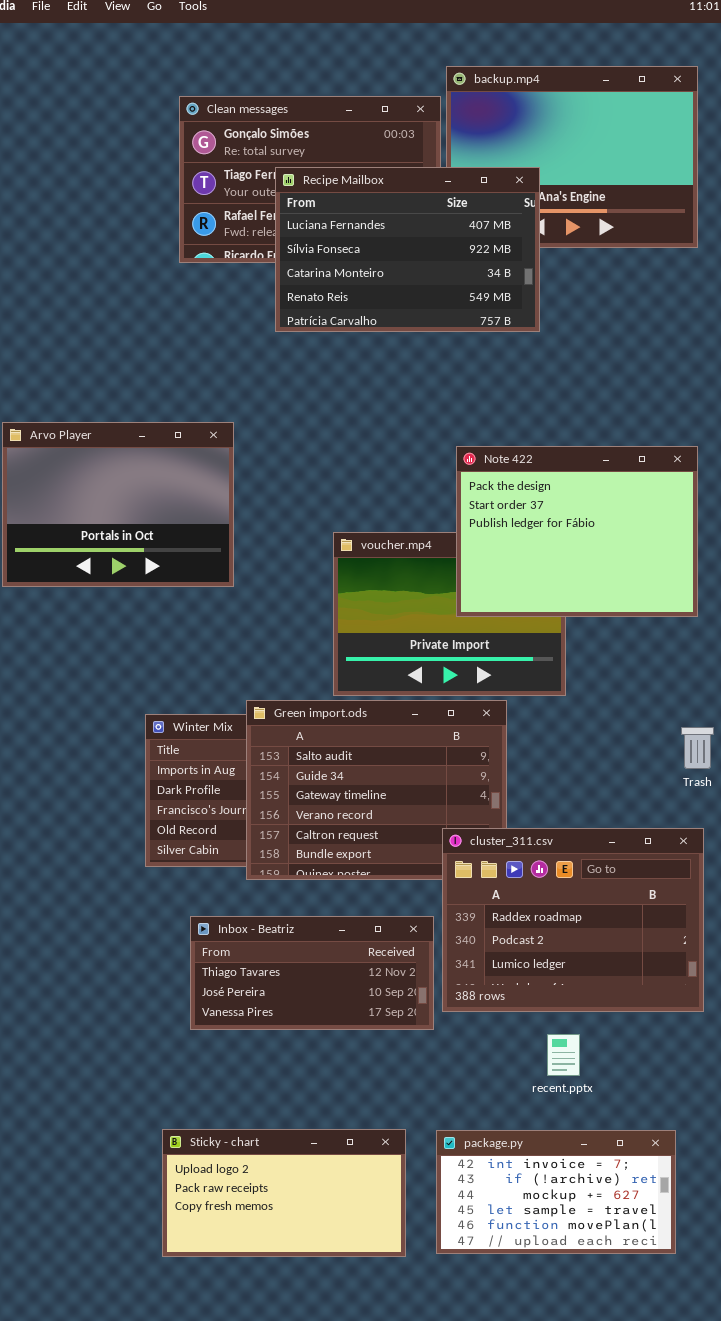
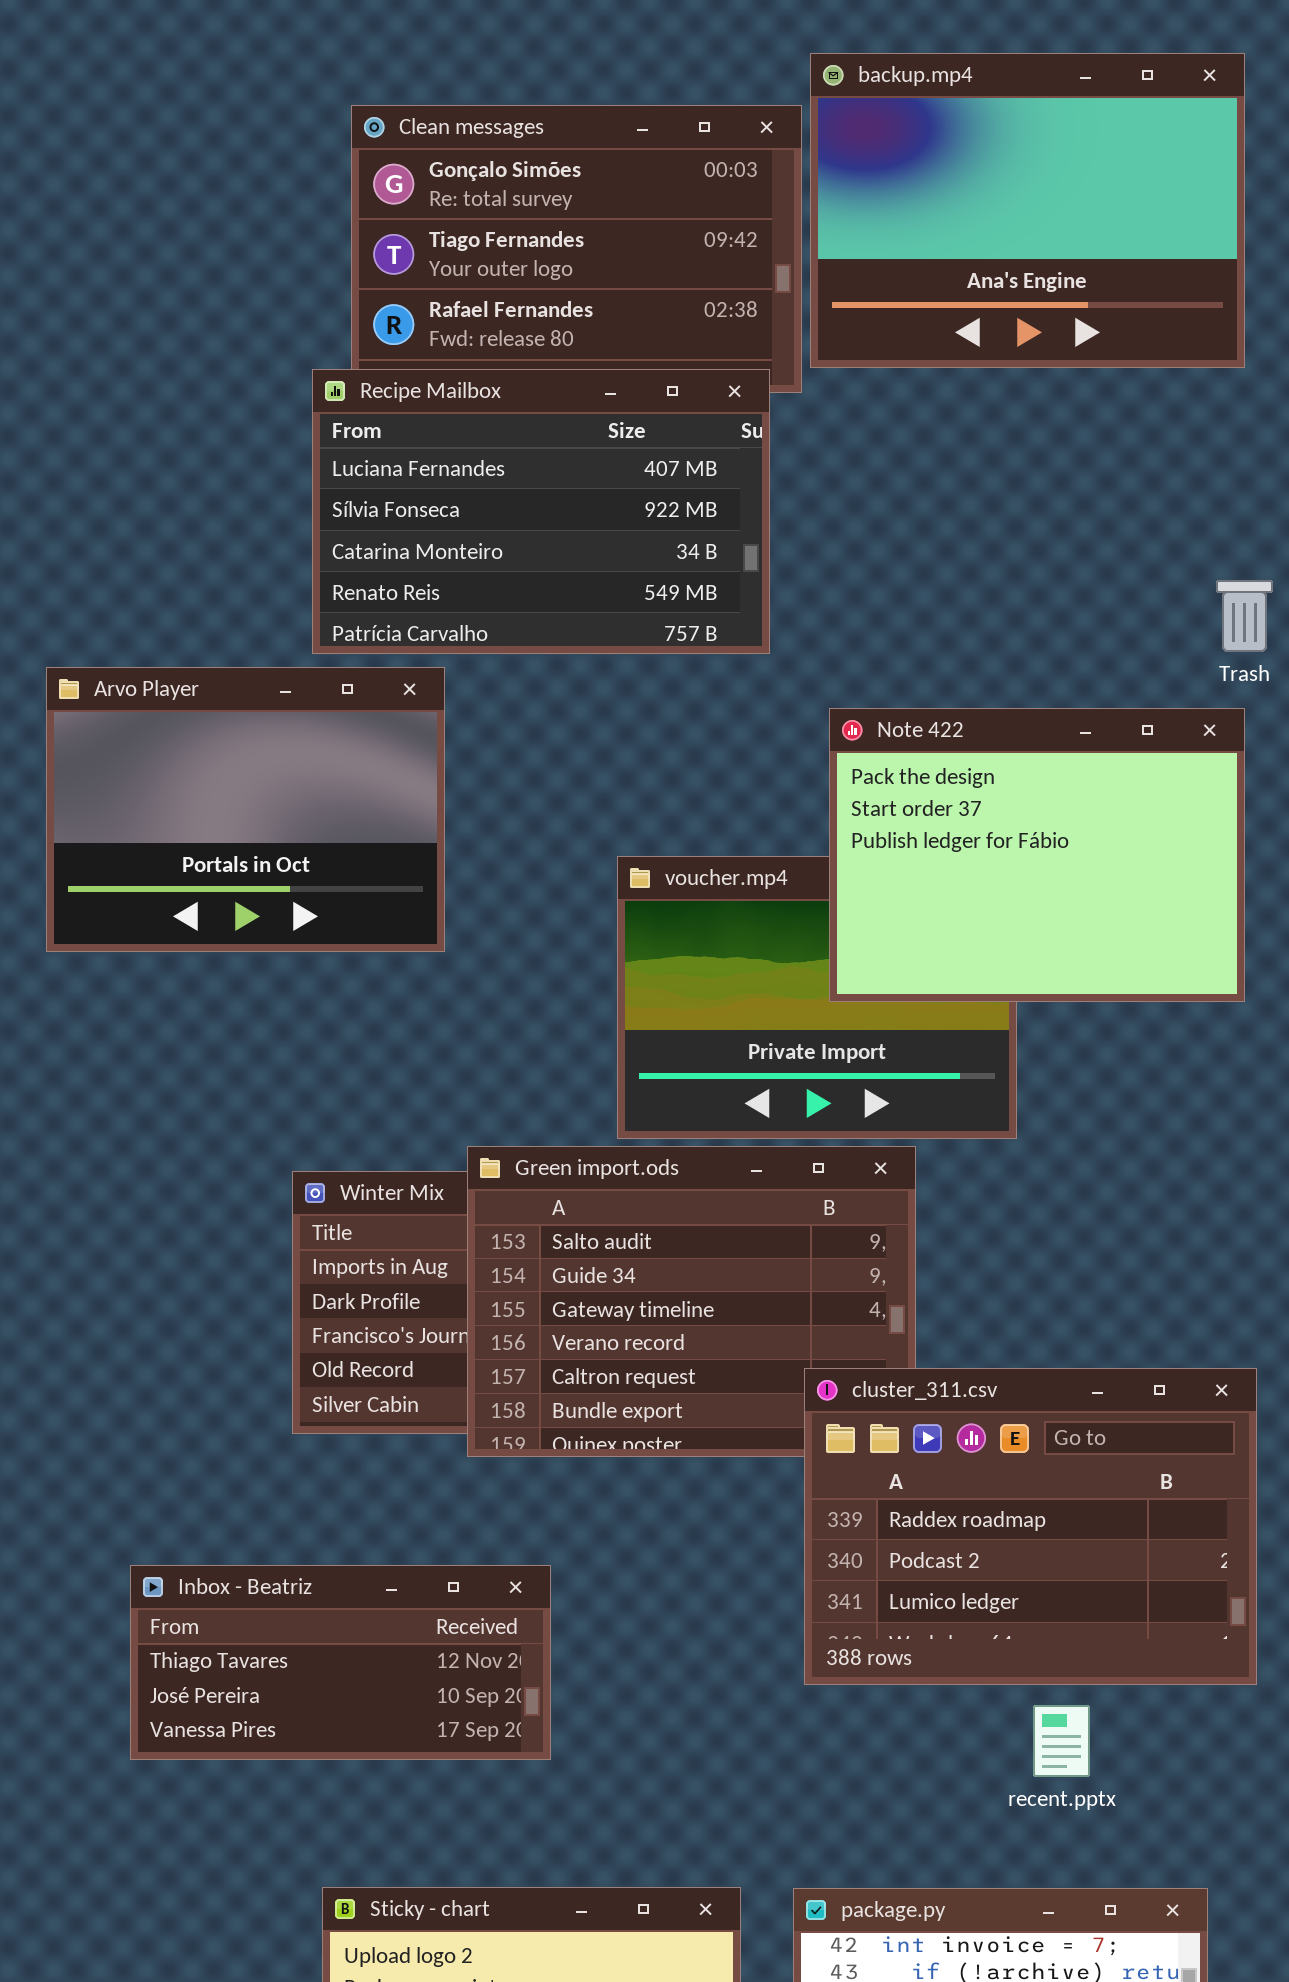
Recipe Mailbox: [275,167,540,332] -> [312,369,770,654], moved
Trash: [681,727,714,769] -> [1216,580,1273,652], moved
Inbox - Beatriz: [190,916,434,1030] -> [130,1565,551,1760], moved
recent.pptx: [547,1034,580,1076] -> [1033,1705,1090,1777], moved

